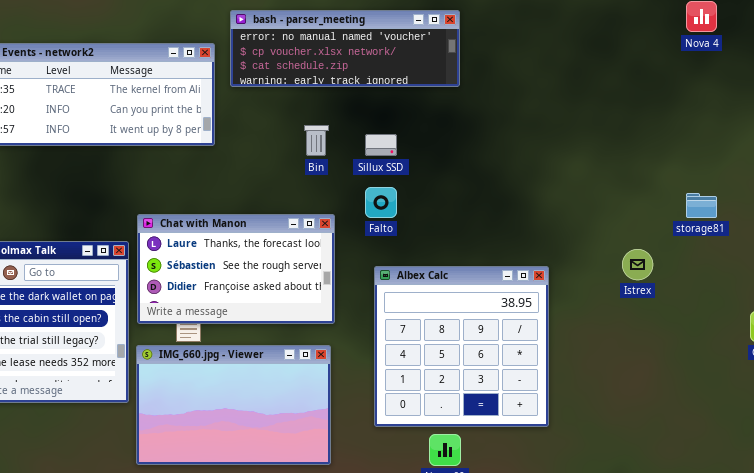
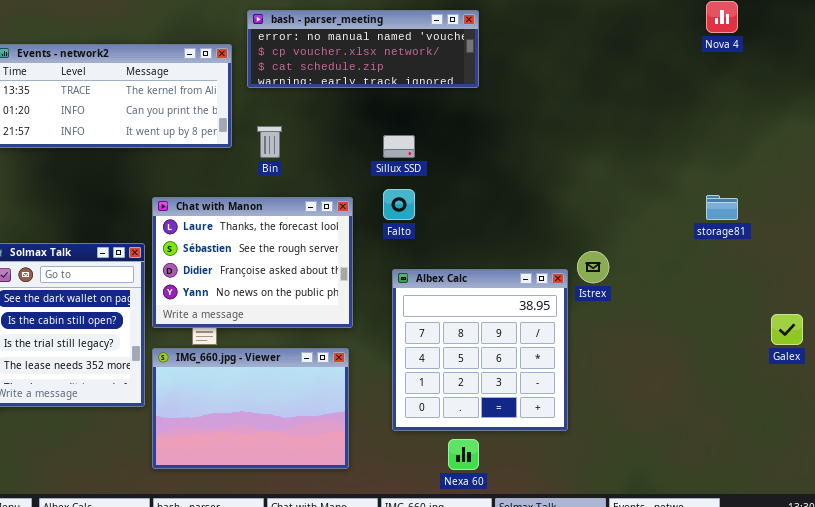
Bin: [304,125,329,156] -> [257,126,282,158], moved
Chat with Manon: [137,214,335,324] -> [152,197,353,328], resized
Istrex: [622,249,653,280] -> [577,251,609,283], moved

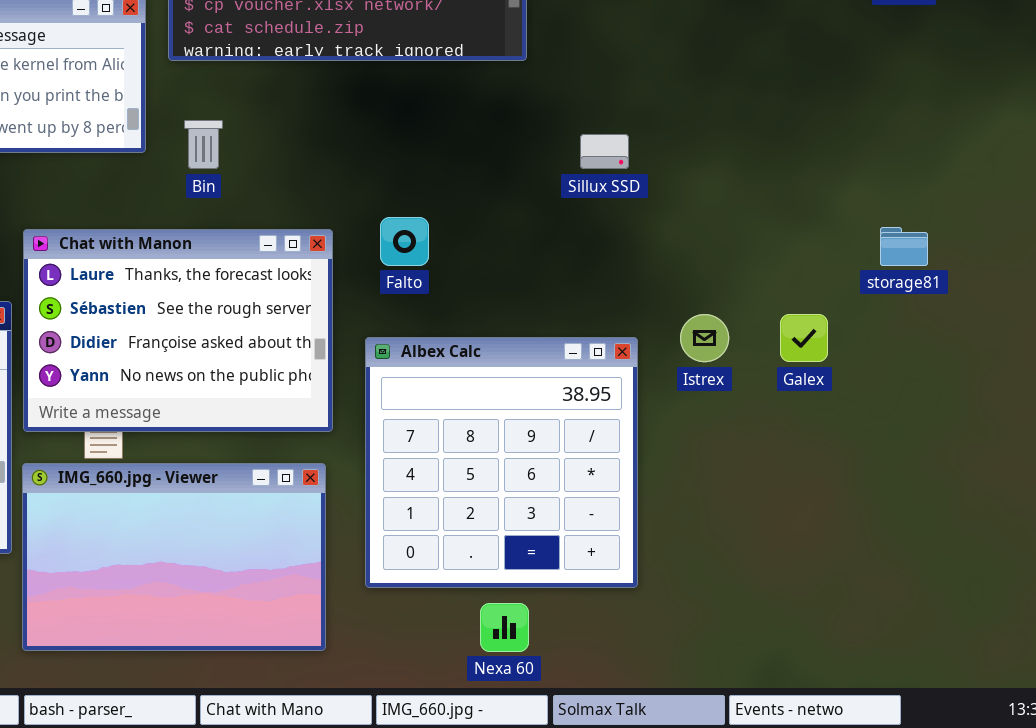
Sillux SSD: [383,135,415,158] -> [580,134,629,169], moved
Albex Calc: [392,269,568,431] -> [365,337,638,588], moved
Galex: [771,314,803,345] -> [780,314,828,362], moved

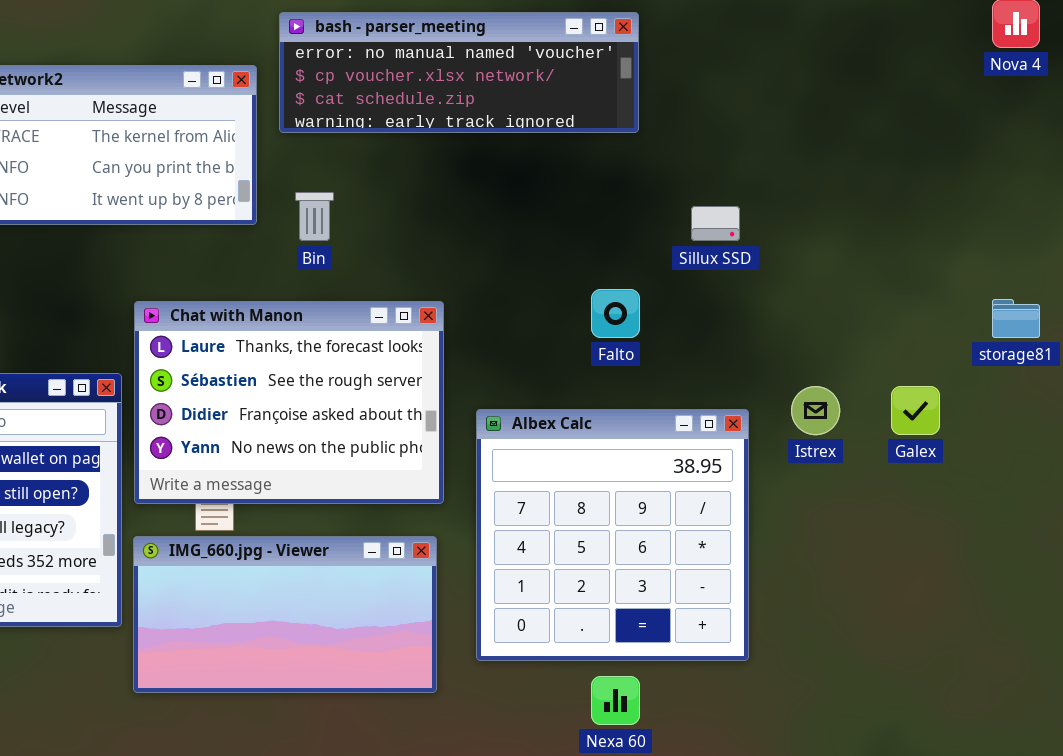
Falto: [380,217,429,266] -> [591,289,640,338], moved
IMG_660.jpg - Viewer: [22,463,326,651] -> [133,536,437,693], resized

